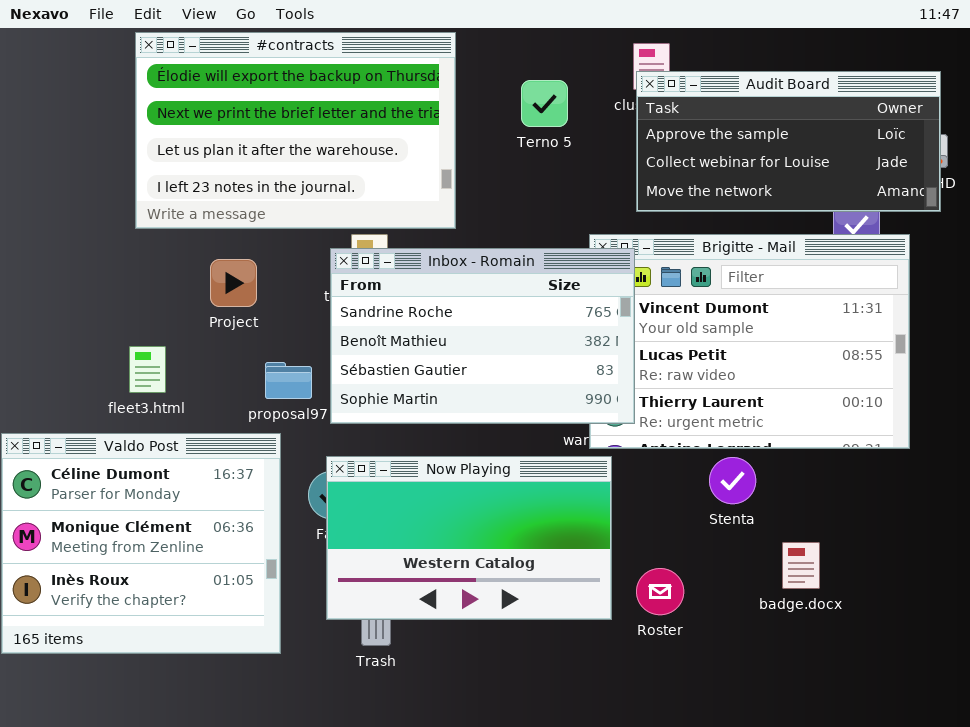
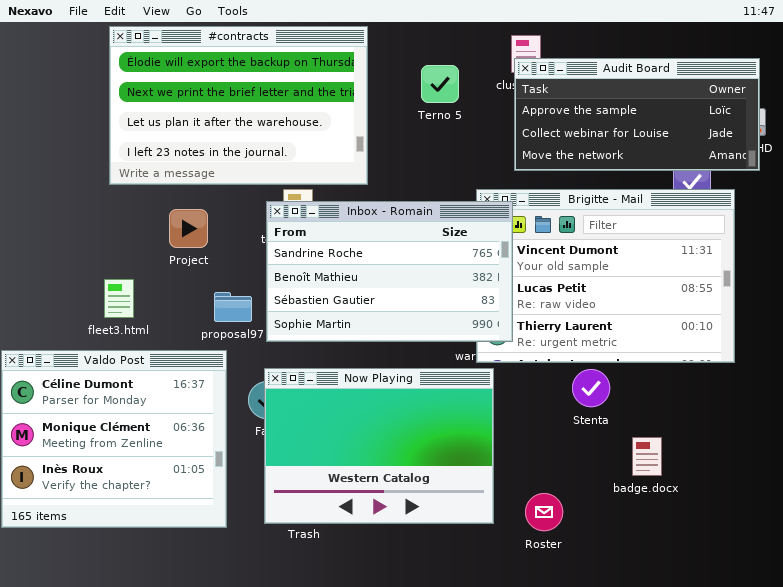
Now Playing: [326,456,612,620] -> [264,368,494,524], resized
Roster: [636,568,684,615] -> [525,493,563,531], moved

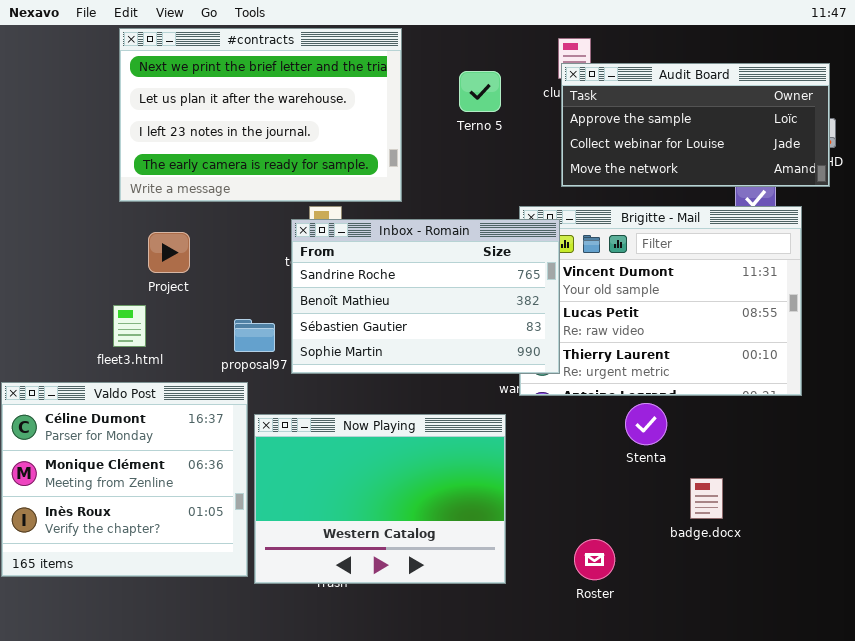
#contracts: [109,26,368,185] -> [119,28,402,202], scrolled down 1 row
Project: [169,209,208,248] -> [148,232,190,273], moved
Now Playing: [264,368,494,524] -> [254,414,506,584], moved

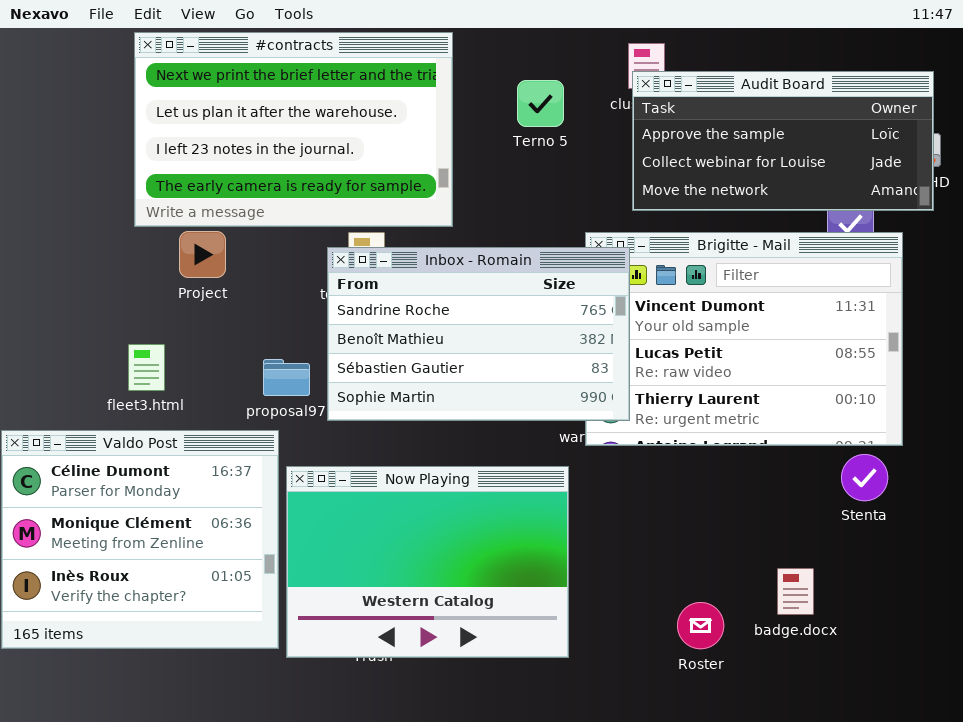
Project: [148,232,190,273] -> [179,231,226,278], moved
Stenta: [625,403,667,445] -> [841,454,888,501], moved
badge.docx: [690,478,723,519] -> [777,568,814,615], moved
Roster: [574,539,615,580] -> [677,602,724,649], moved

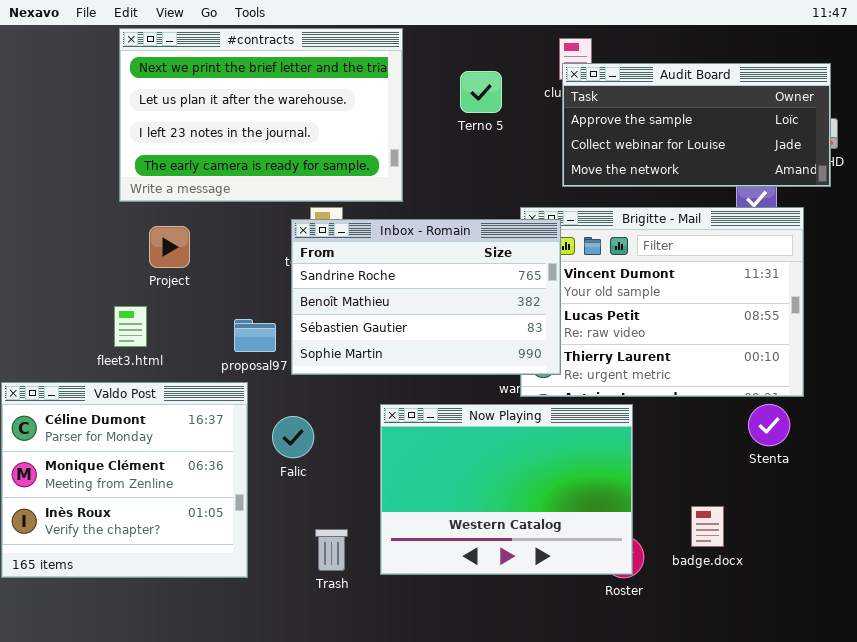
Project: [179,231,226,278] -> [149,226,190,268], moved
Now Playing: [286,466,569,658] -> [380,404,633,575], moved

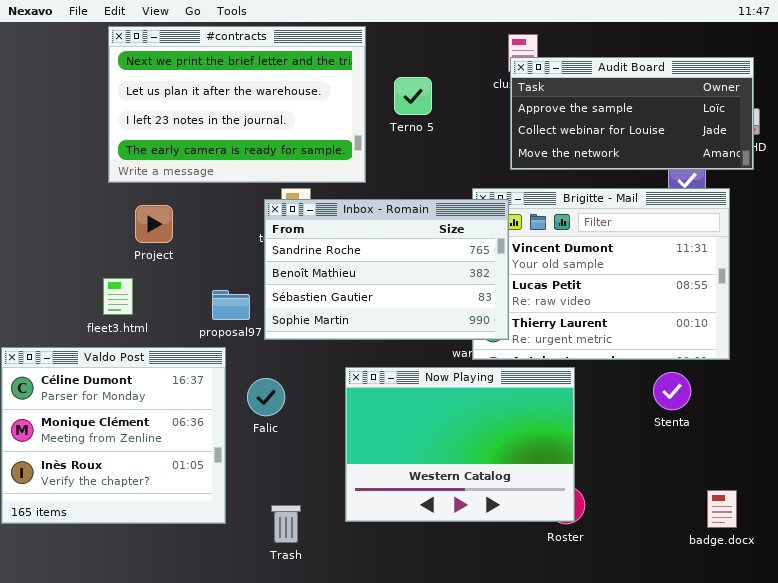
Terno 5: [460,71,502,113] -> [394,77,432,115], moved
Stenta: [748,404,790,446] -> [653,372,691,410], moved
badge.docx: [691,506,724,547] -> [707,490,737,528], moved
Trash: [315,529,348,571] -> [271,505,301,543], moved

